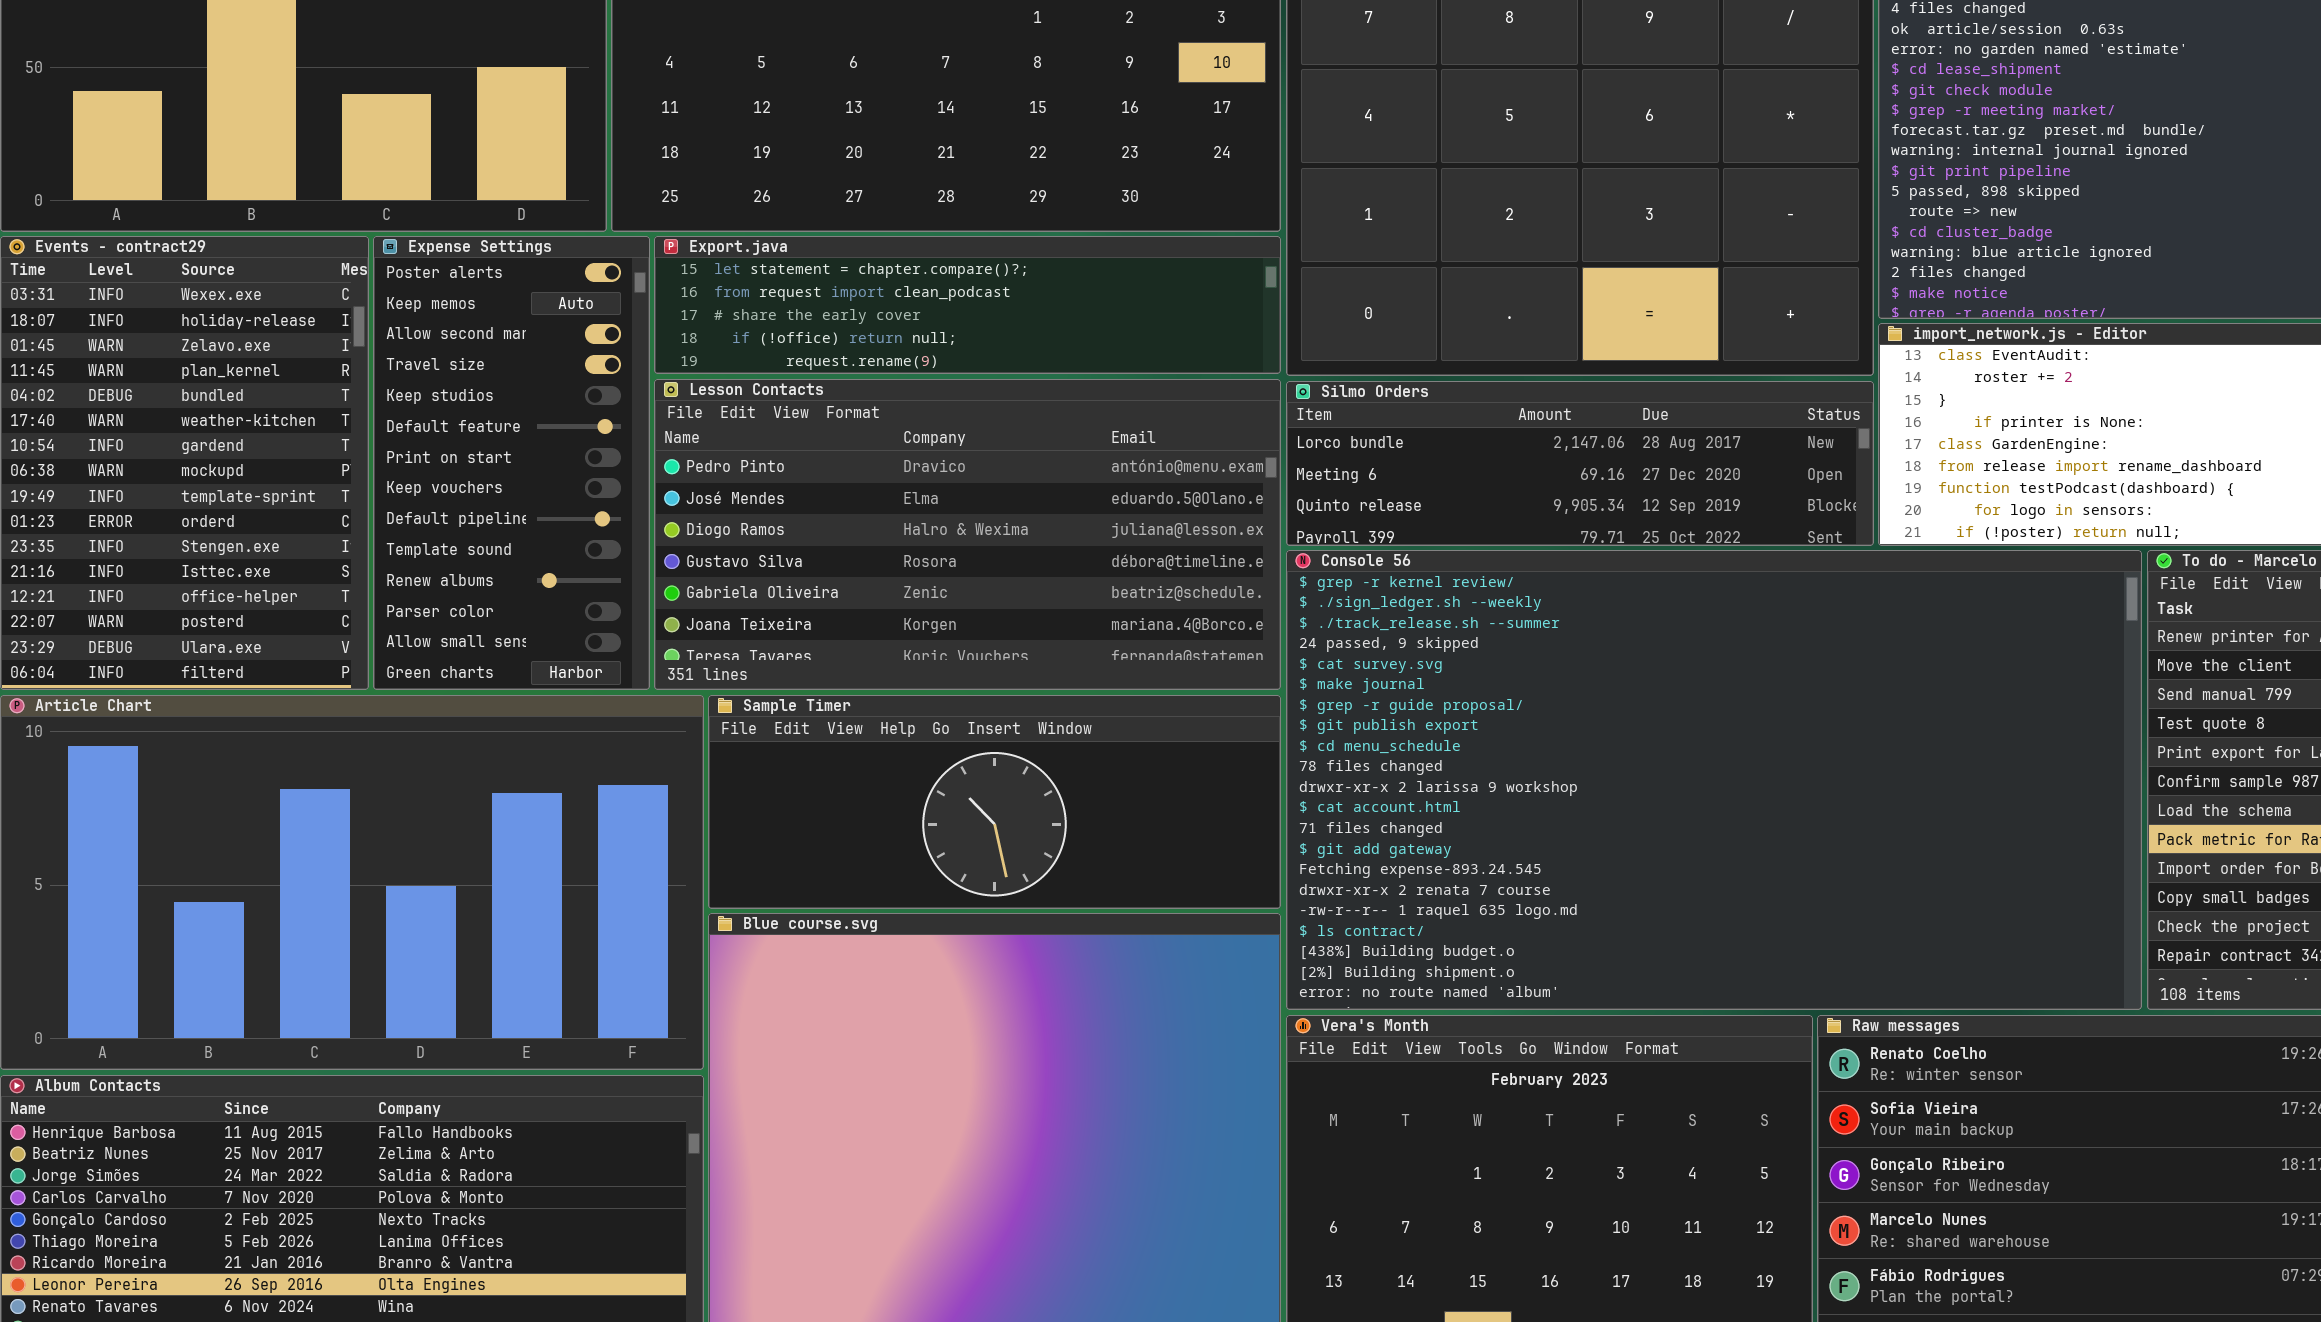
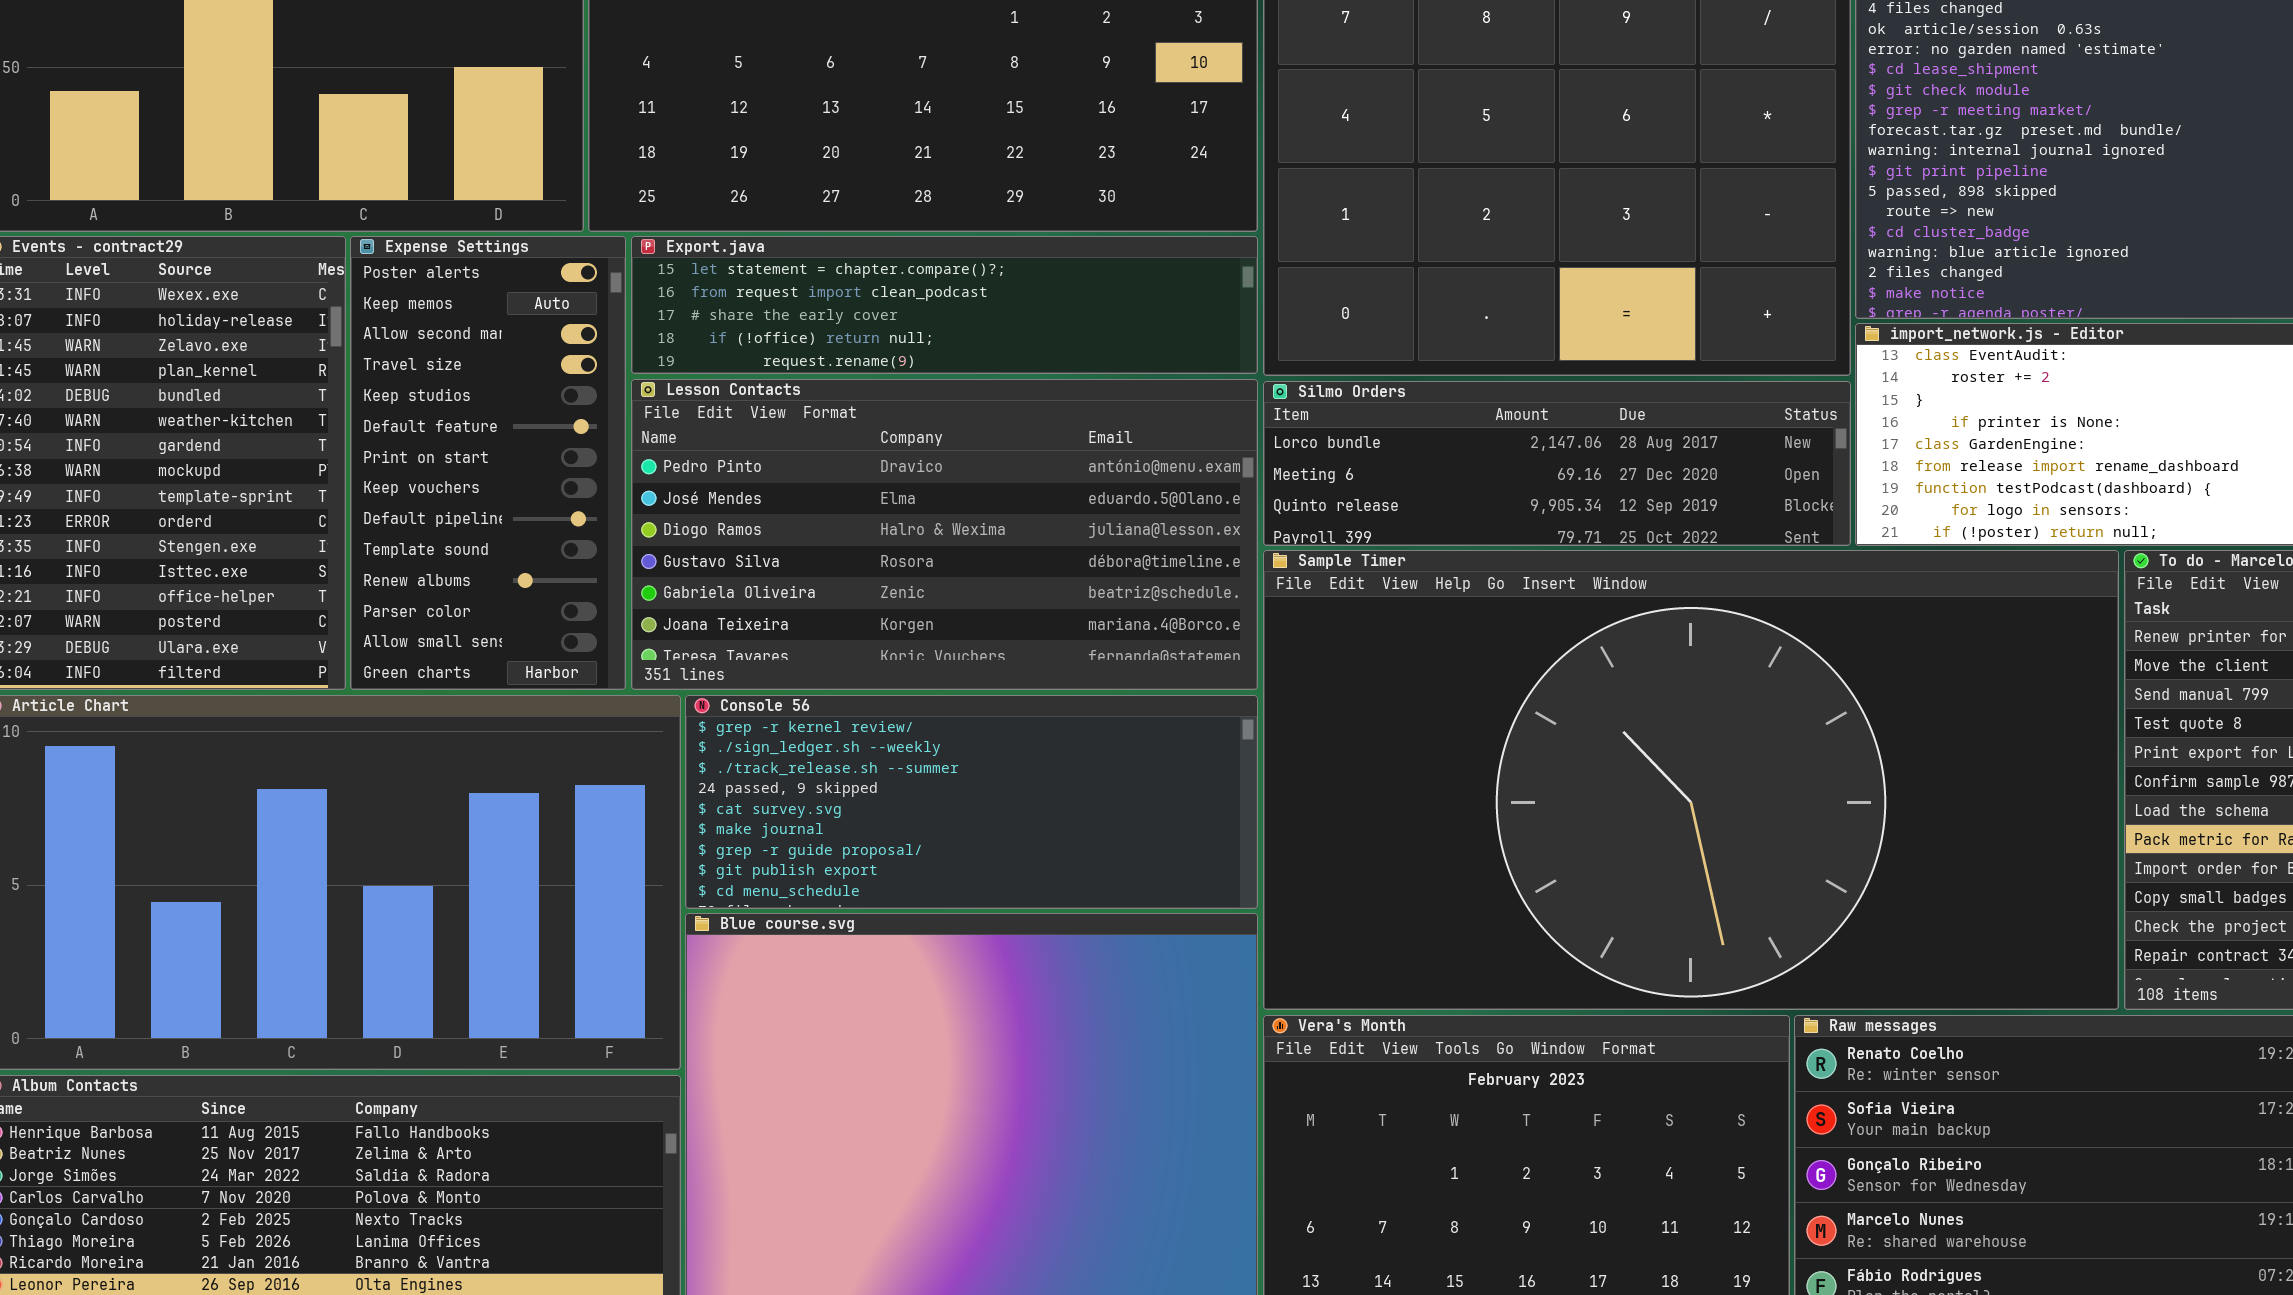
Console 56: [1286,550,2142,1010] -> [685,695,1258,909], moved, resized
Sample Timer: [708,695,1281,909] -> [1263,550,2119,1010], moved, resized

